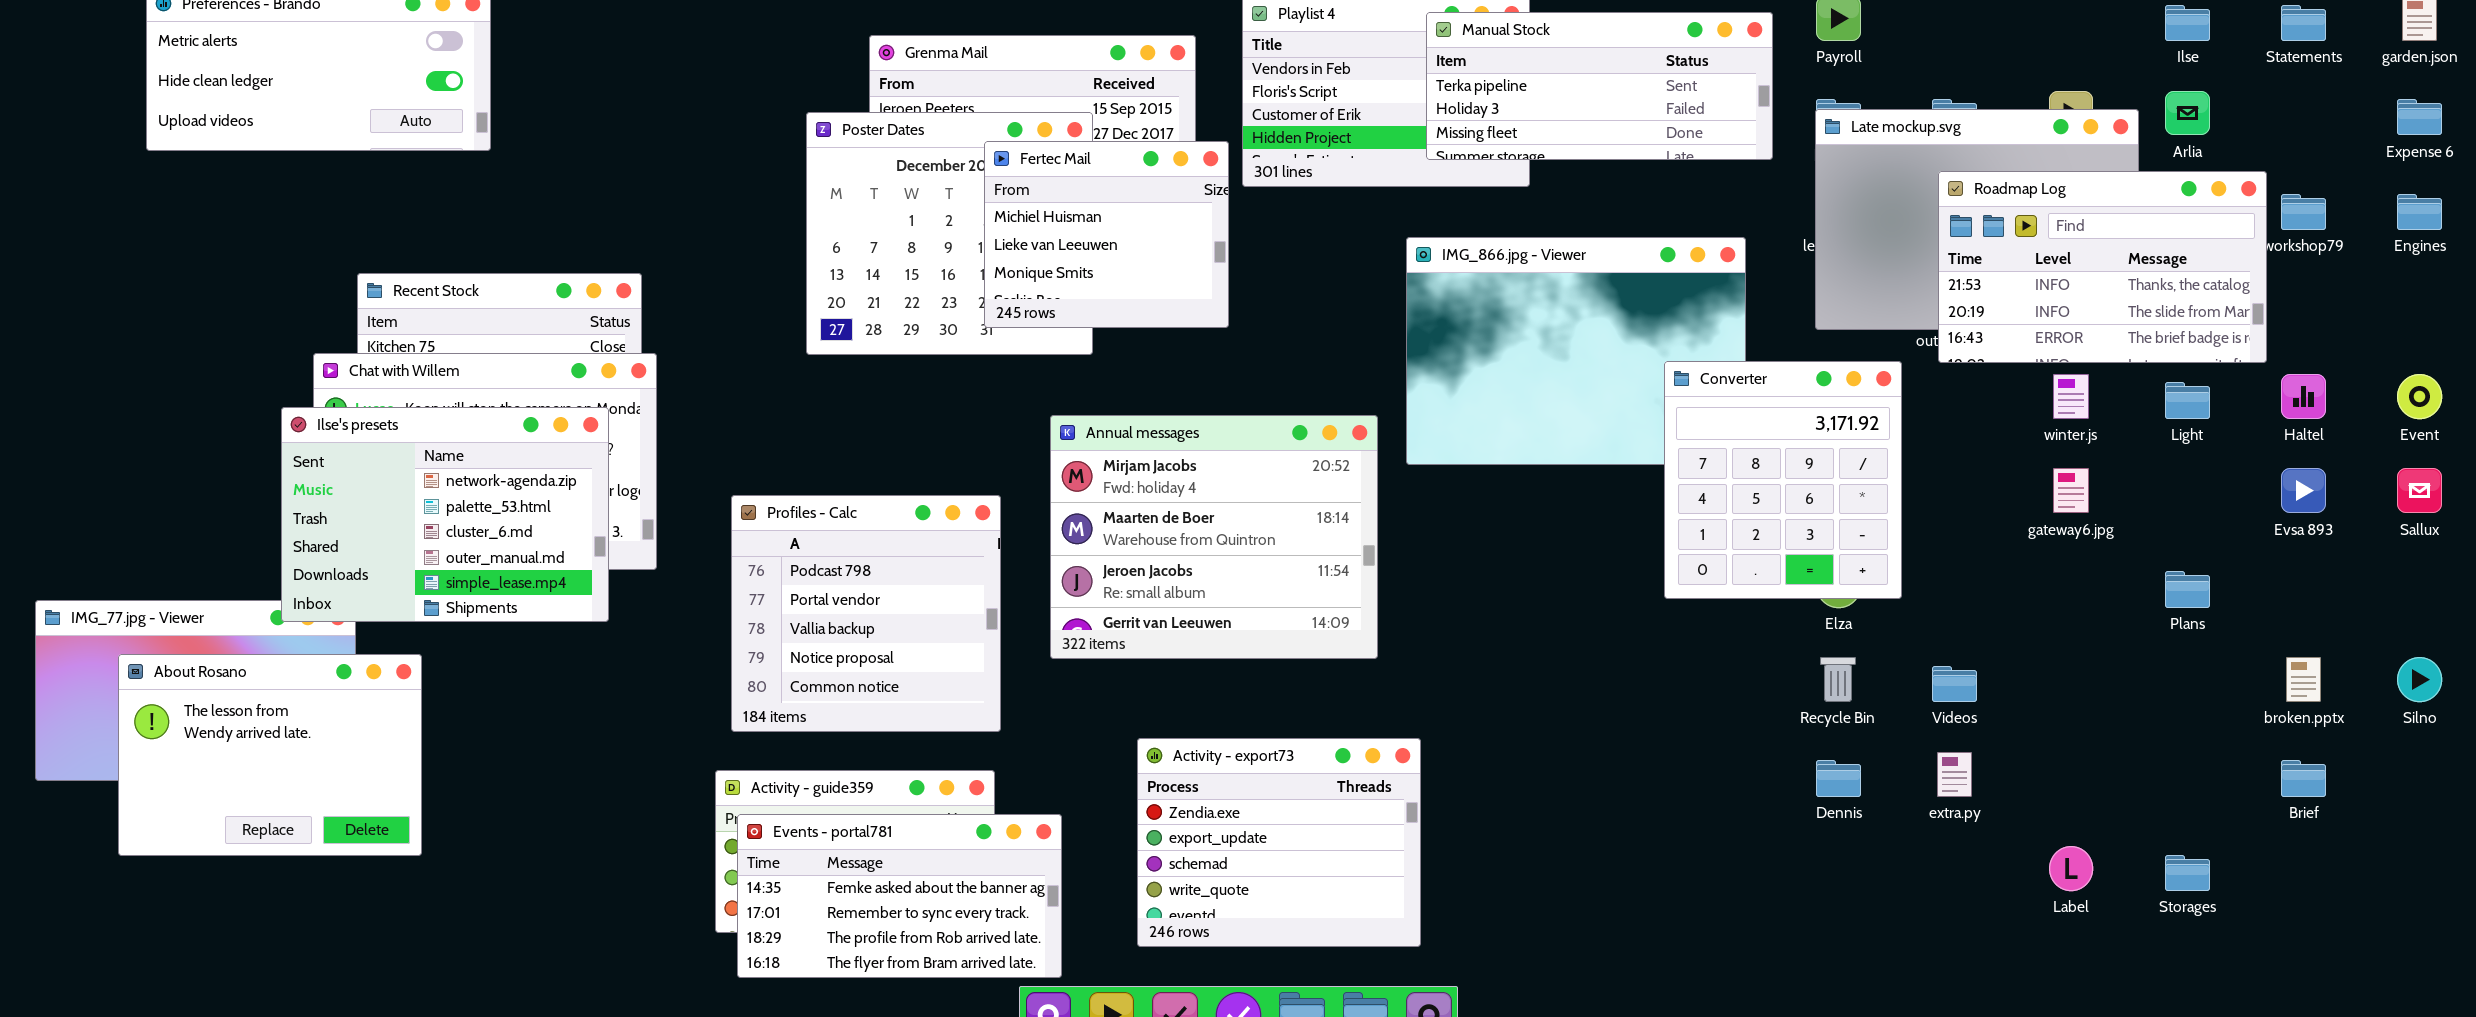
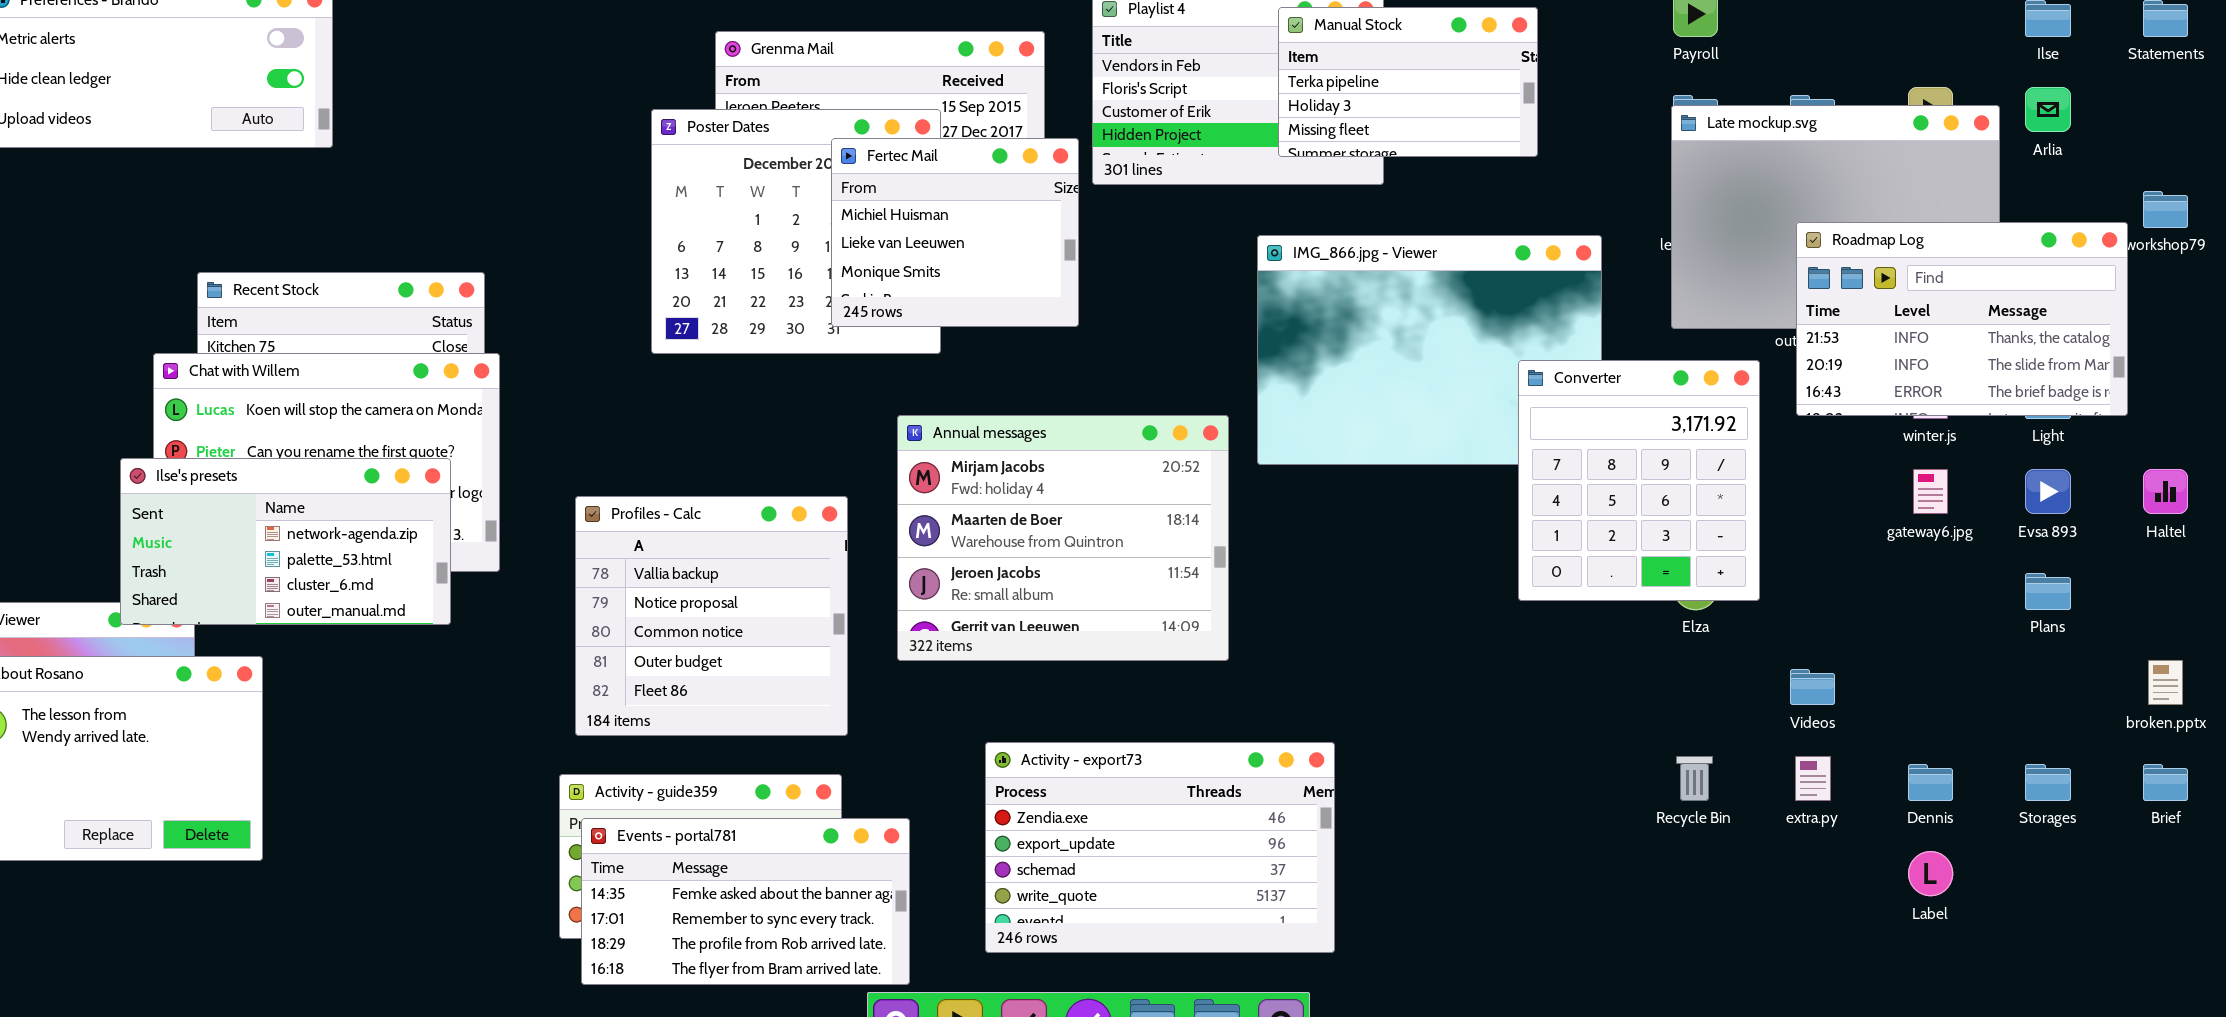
Manual Stock: [1426,12,1773,160] -> [1278,7,1538,157], resized
Roadmap Log: [1938,171,2267,363] -> [1796,222,2128,416], moved
Haltel: [2281,374,2326,419] -> [2143,469,2188,514], moved
Ilse's presets: [281,407,609,622] -> [120,458,451,625], resized
Evsa 893: [2281,468,2326,513] -> [2025,469,2071,514], moved
Profiles - Calc: [731,495,1001,732] -> [575,496,848,736], scrolled down 2 rows
Recycle Bin: [1820,657,1856,702] -> [1676,756,1713,801], moved
Activity - export73: [1137,738,1421,947] -> [985,742,1335,953], resized
Dennis: [1816,760,1861,797] -> [1908,764,1953,801], moved
Storages: [2165,855,2210,891] -> [2025,764,2071,801], moved

